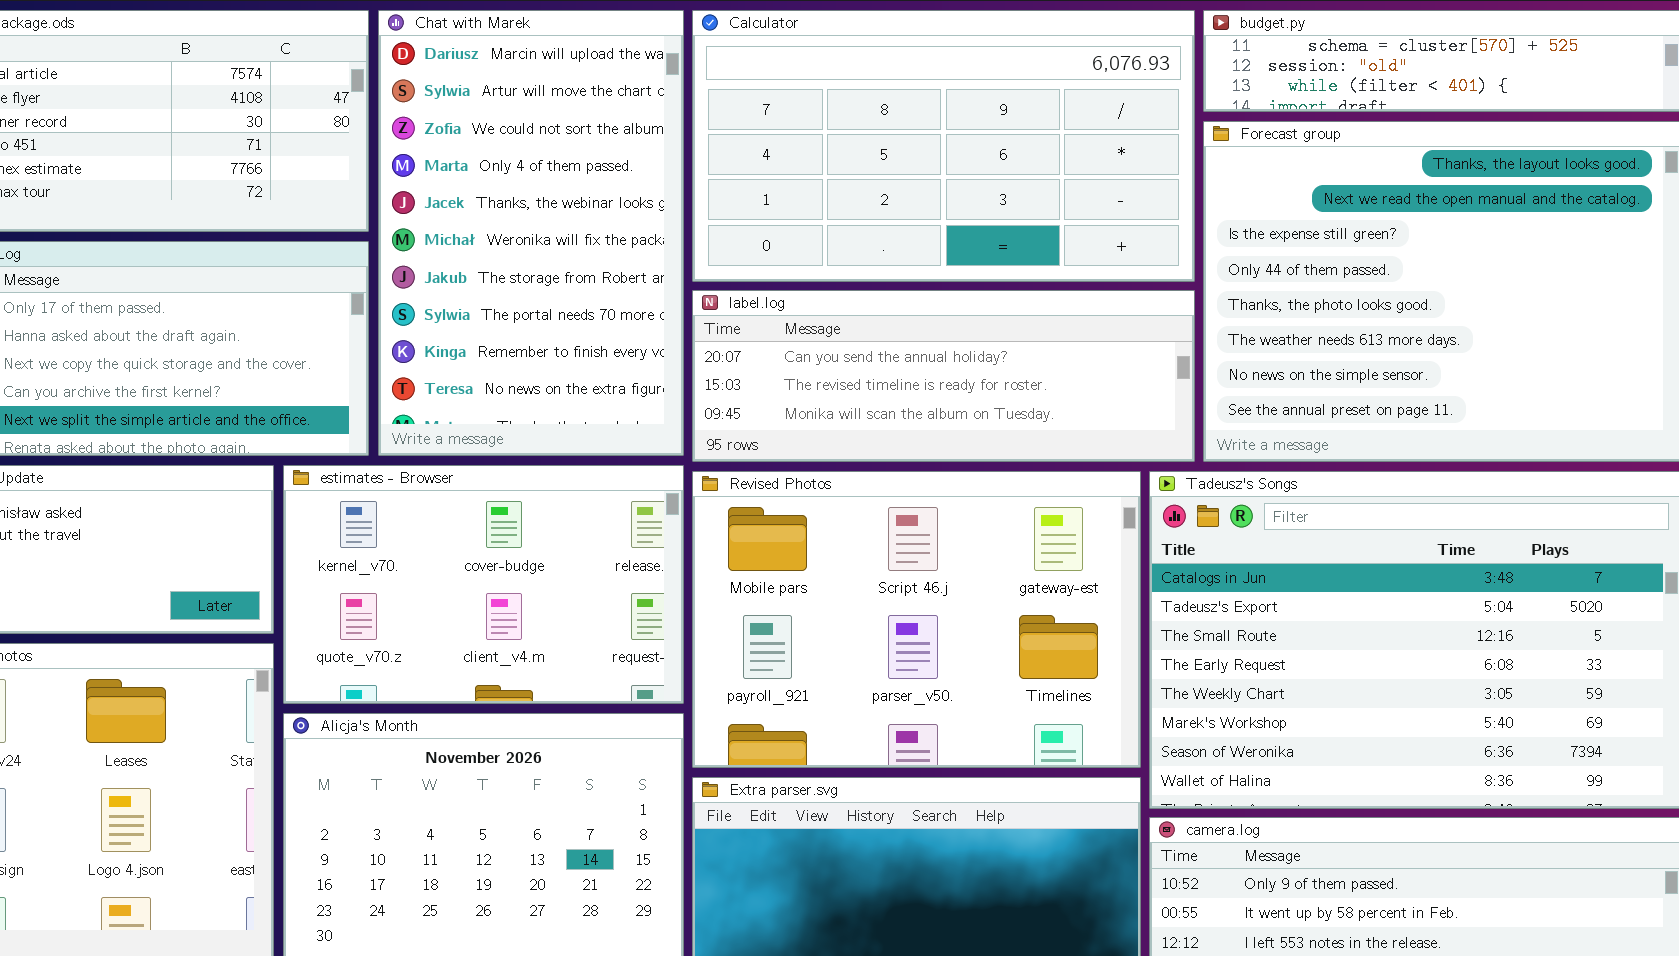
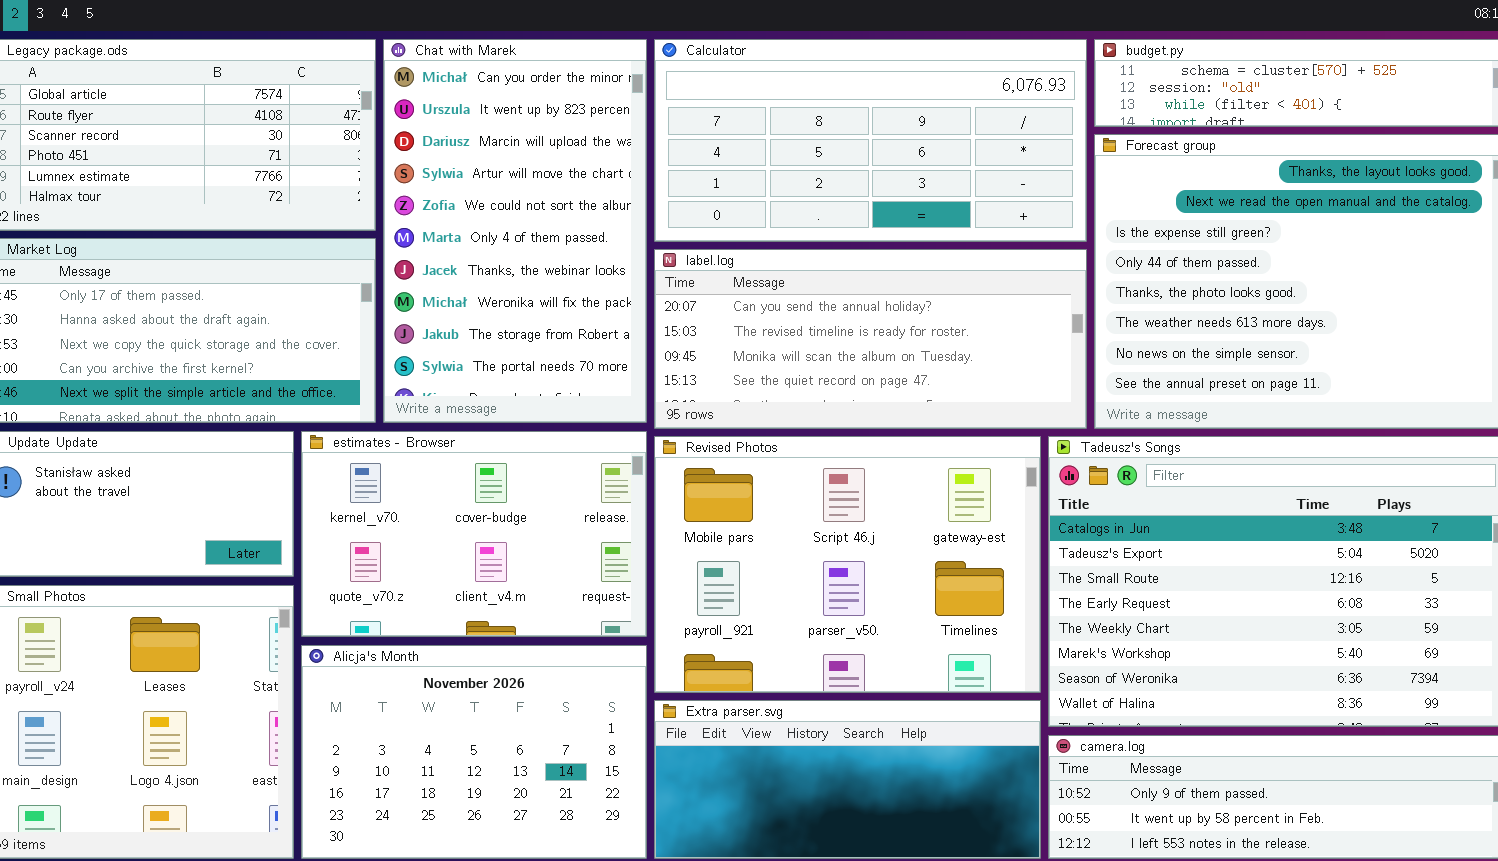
Chat with Marek: [378,10,684,456] -> [383,39,647,423], scrolled up 2 rows
Calculator: [692,10,1195,282] -> [654,39,1087,242], resized
label.log: [692,290,1195,462] -> [654,249,1087,429], resized

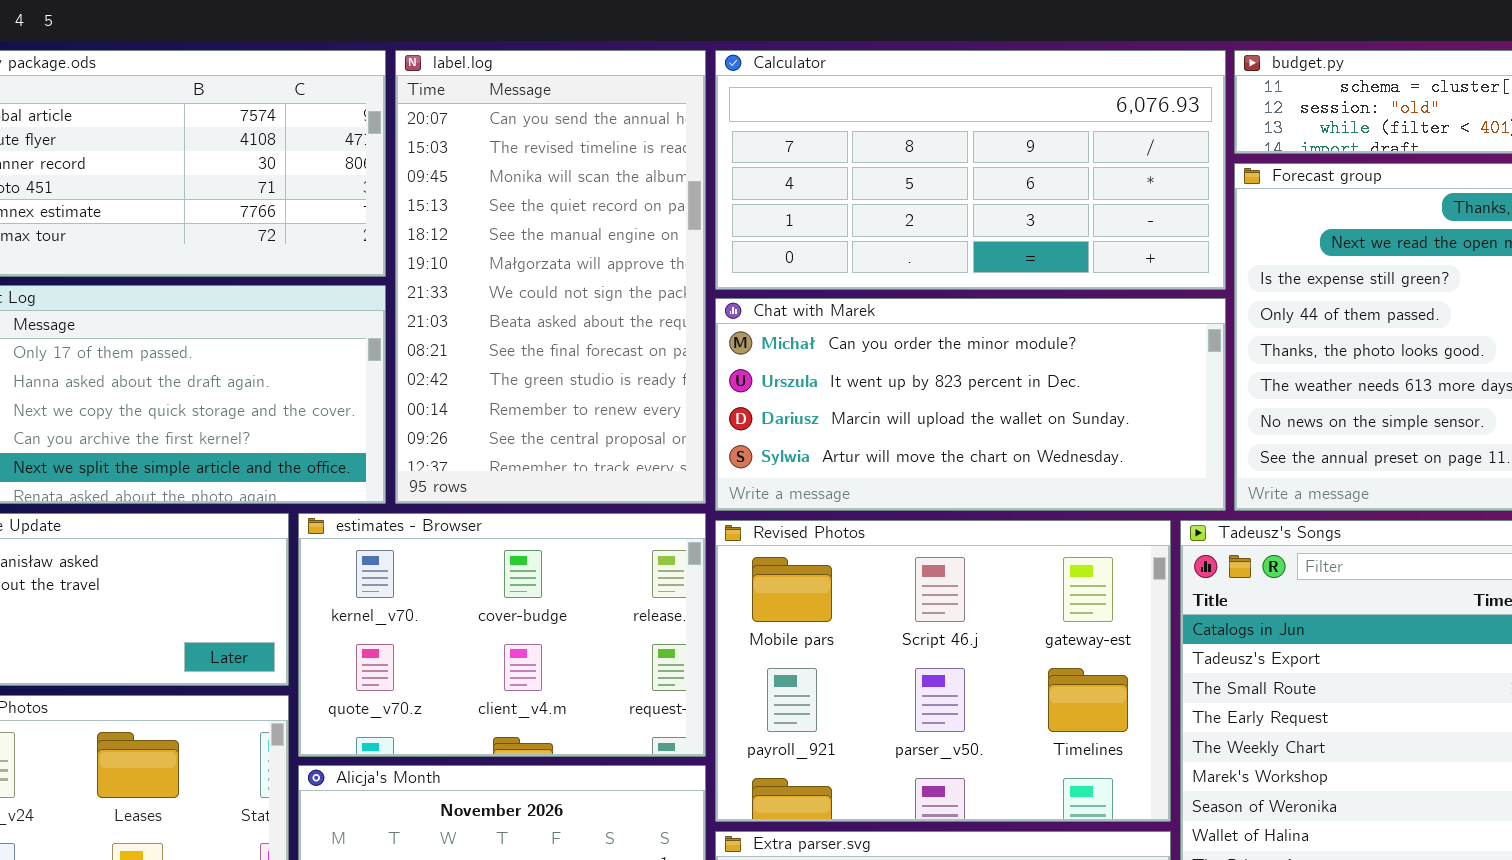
Chat with Marek: [383,39,647,423] -> [715,298,1226,511], moved, resized
label.log: [654,249,1087,429] -> [395,50,706,504], moved, resized

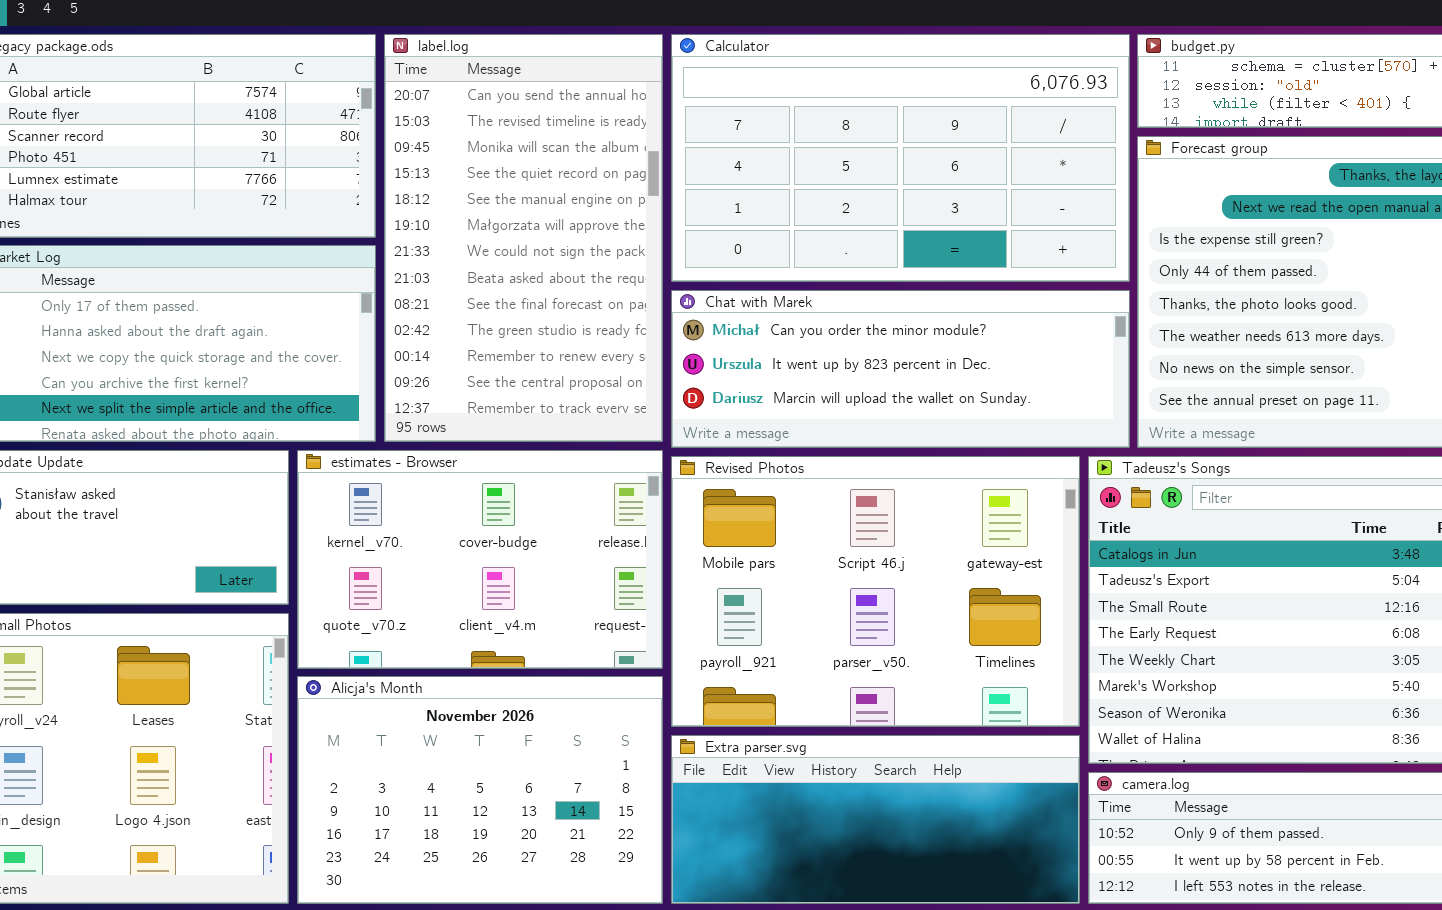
Calculator: [715,50,1226,290] -> [671,34,1130,282], resized
Chat with Marek: [715,298,1226,511] -> [671,290,1130,448], resized

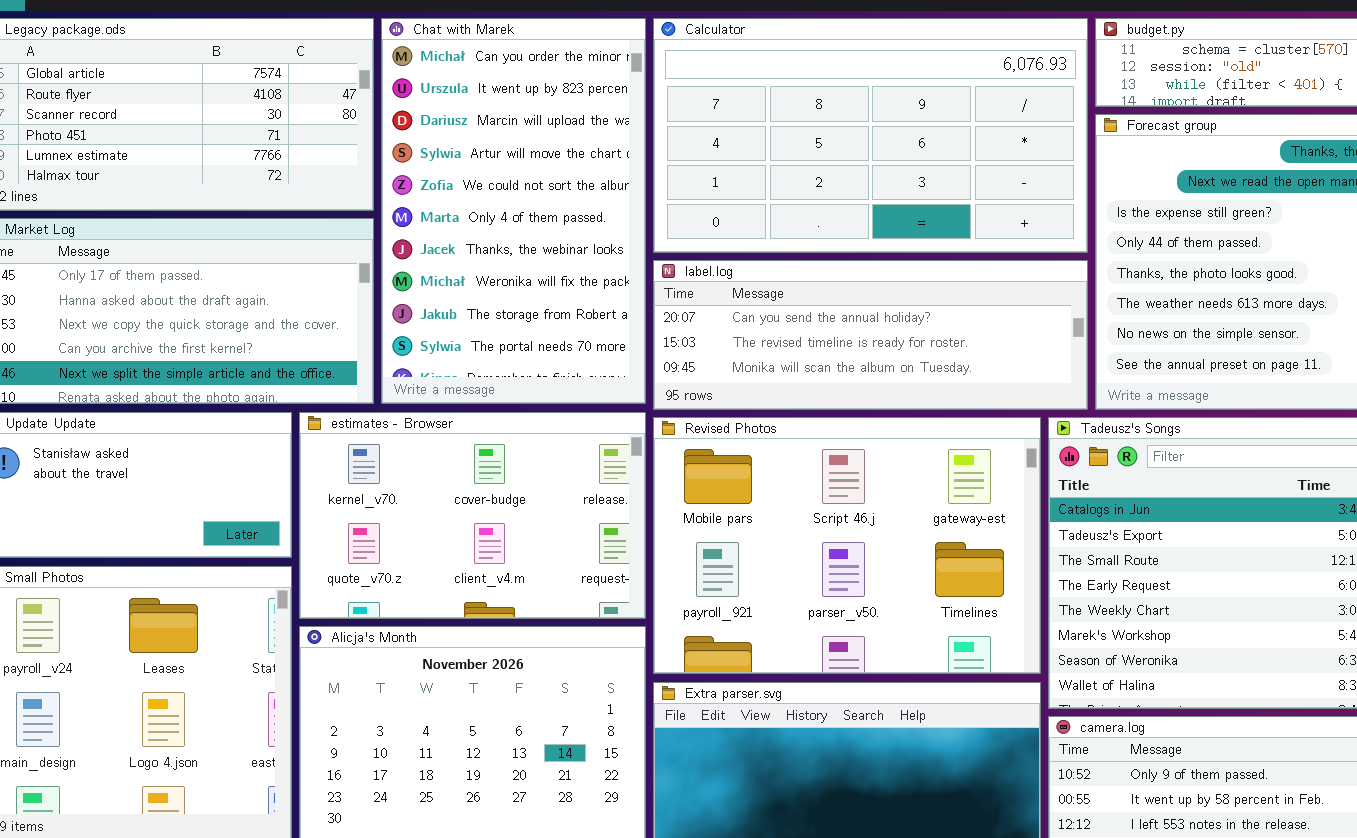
label.log: [384,34,663,442] -> [653,260,1088,410], moved, resized
Chat with Marek: [671,290,1130,448] -> [381,18,646,404], moved, resized

